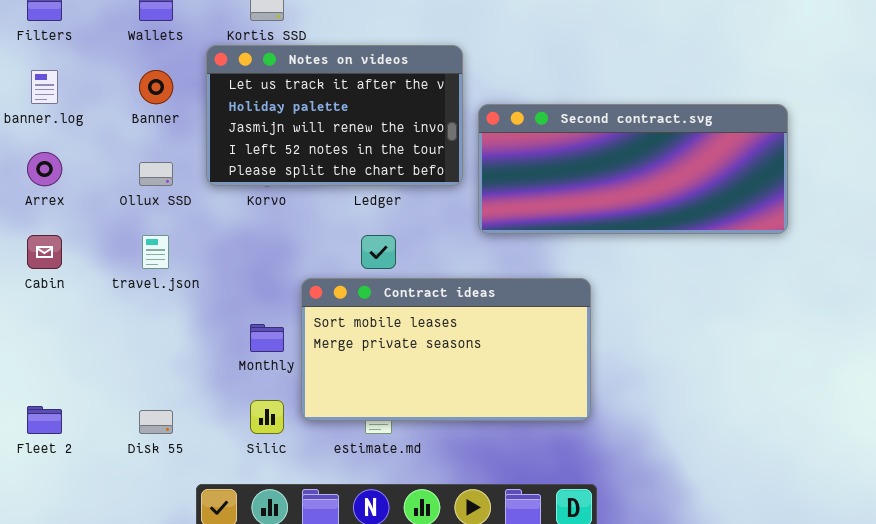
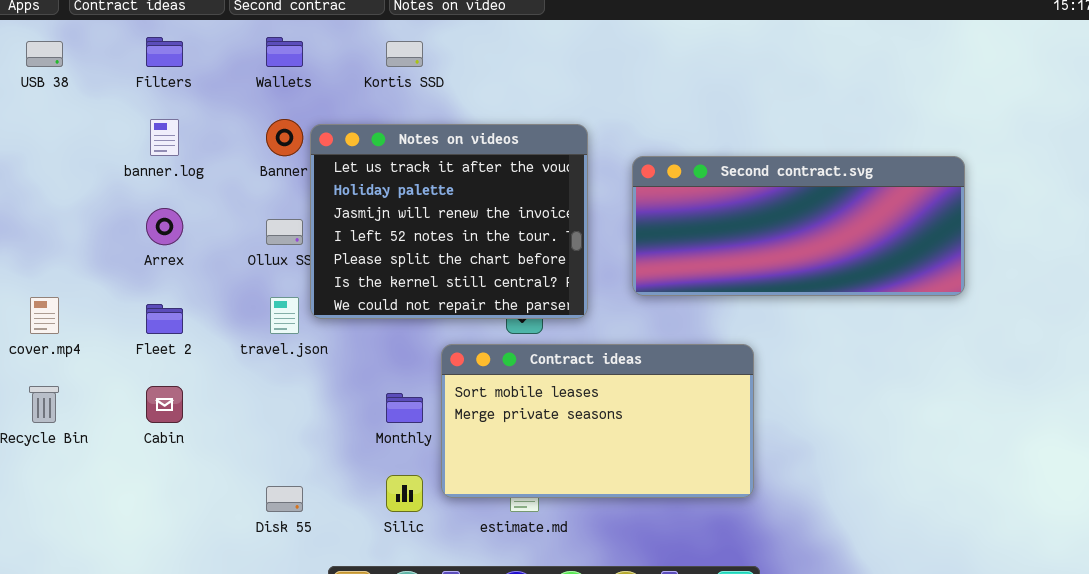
Notes on videos: [206,45,463,186] -> [310,124,588,319], moved, resized
Cabin: [27,235,62,269] -> [146,386,183,423], moved
Fleet 2: [27,406,62,434] -> [146,304,183,334], moved

